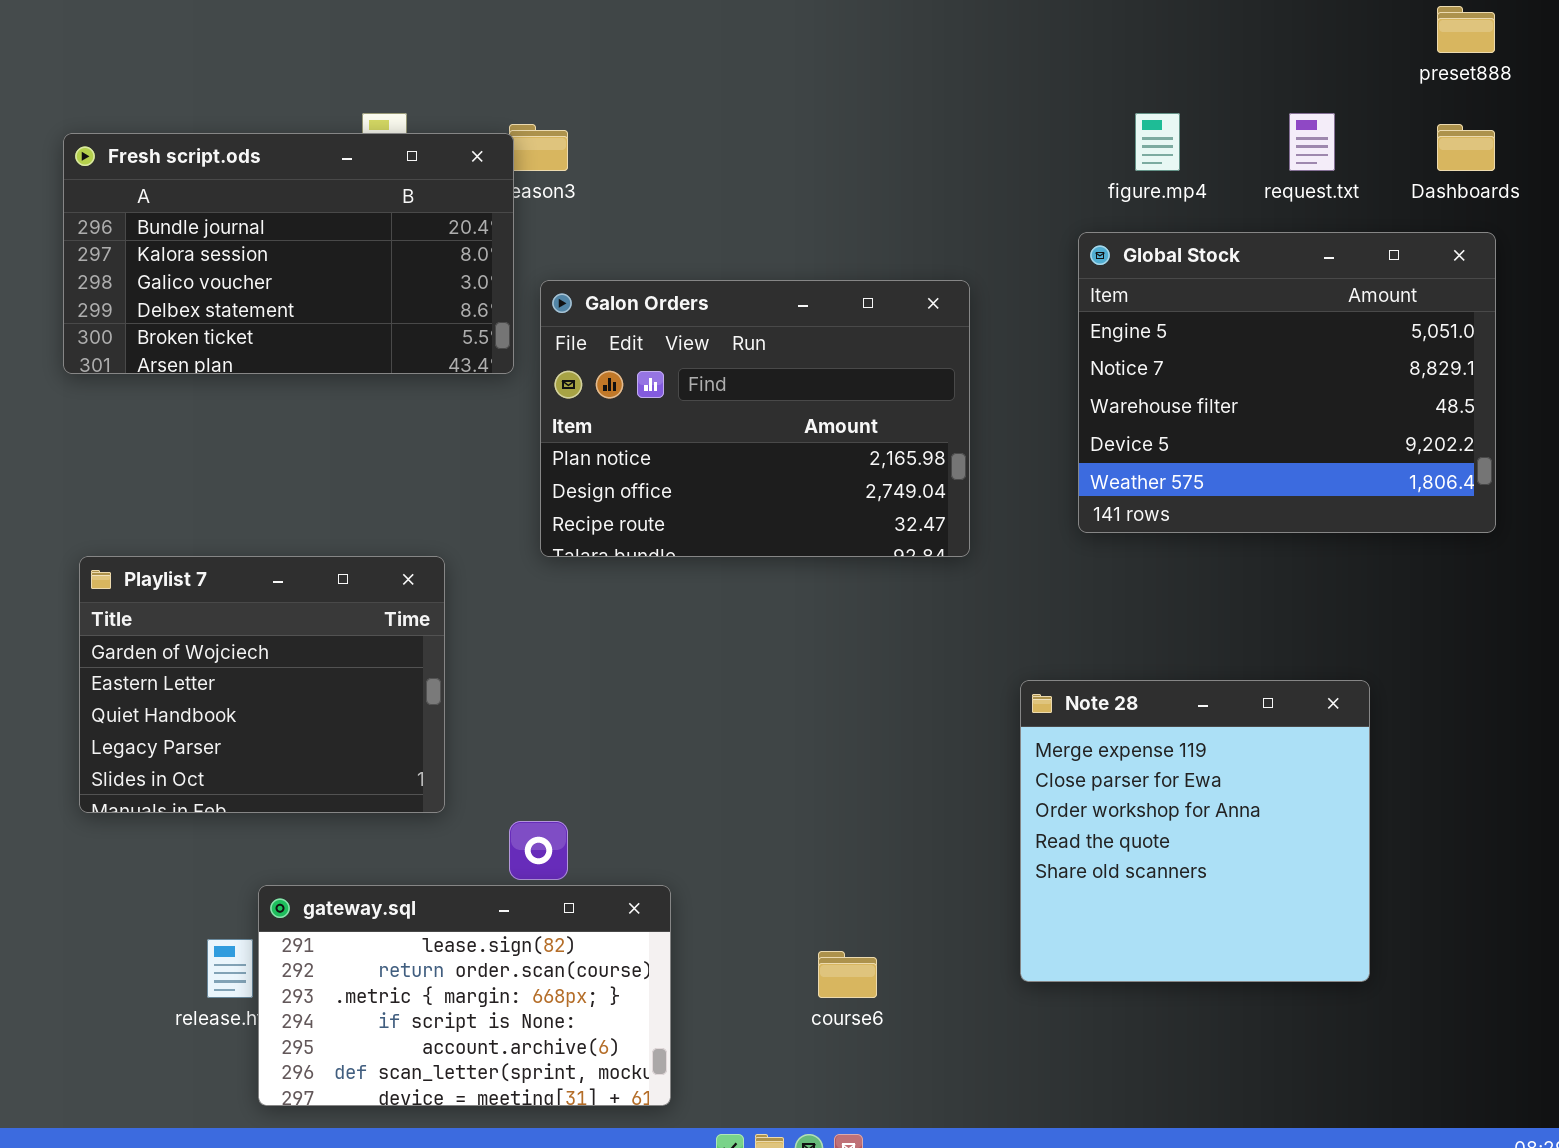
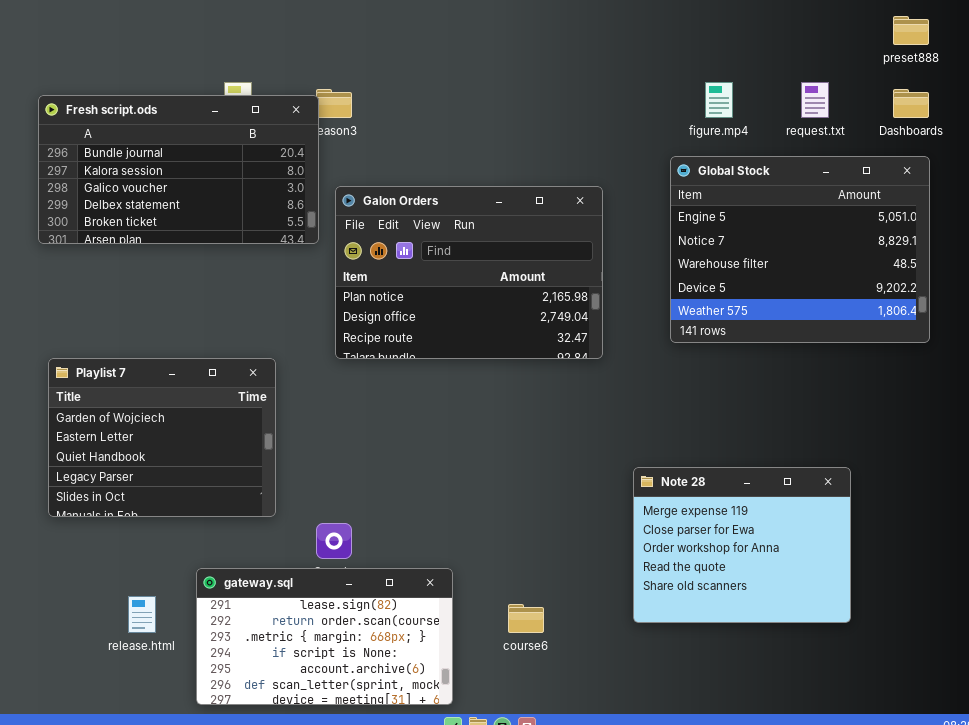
Note 28: [1020,680,1370,982] -> [633,467,851,623], resized
gateway.sql: [258,885,671,1106] -> [196,568,453,705], moved

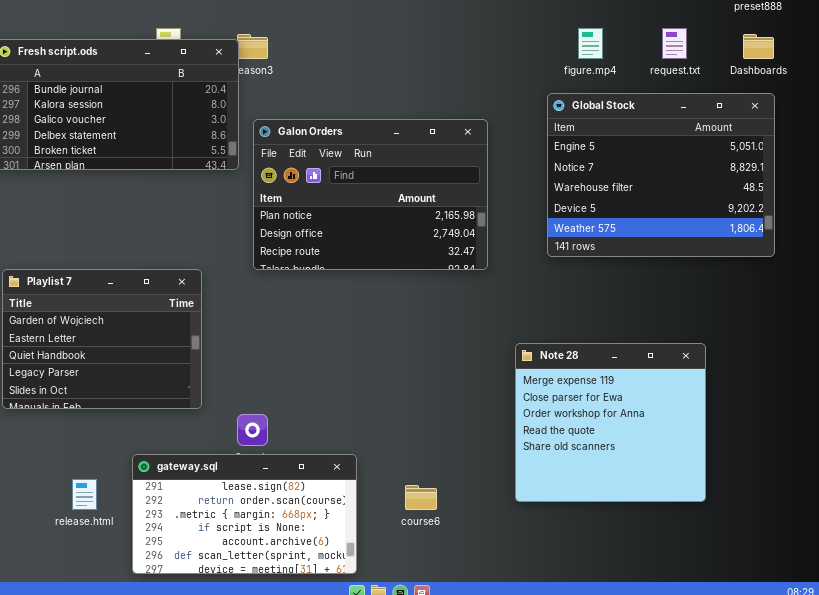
Note 28: [633,467,851,623] -> [515,343,706,502], resized

